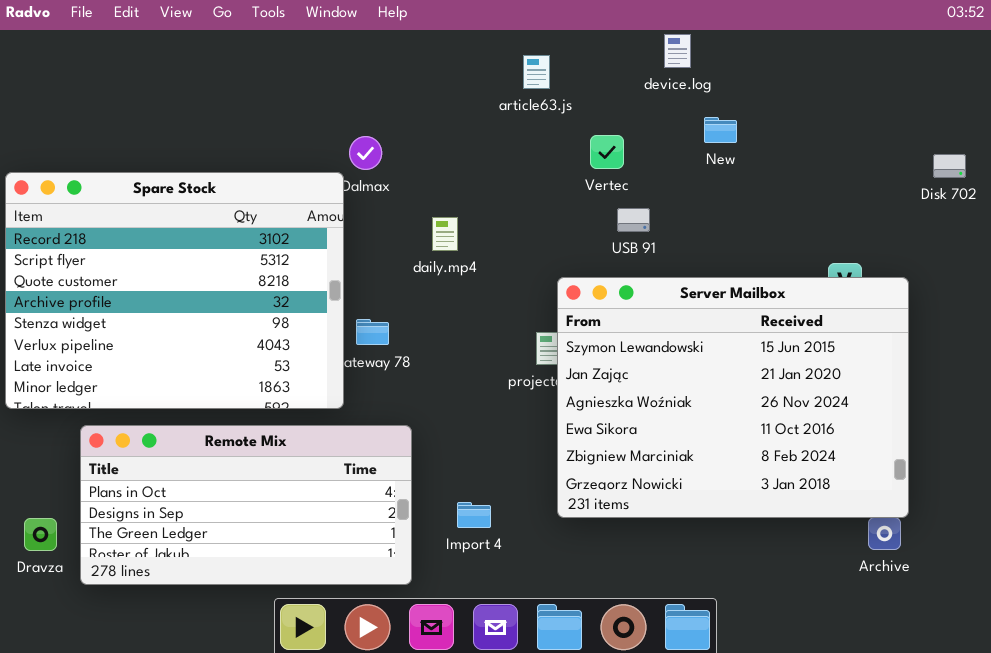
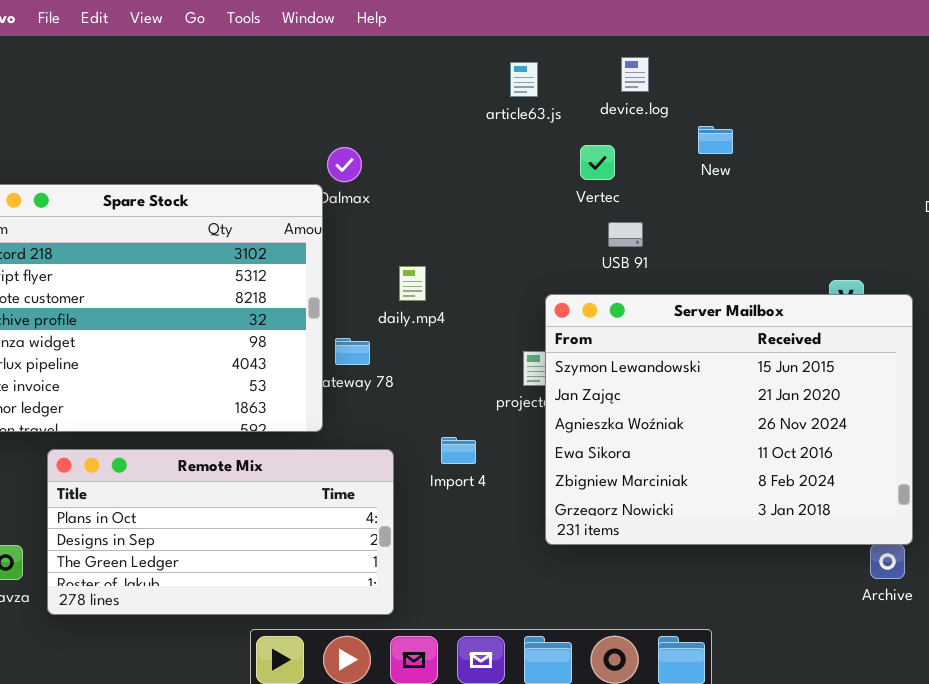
device.log: [664,34,691,68] -> [621,57,649,92], moved
daily.mp4: [432,217,458,251] -> [399,266,426,301], moved
Import 4: [457,502,491,528] -> [441,437,476,464], moved

